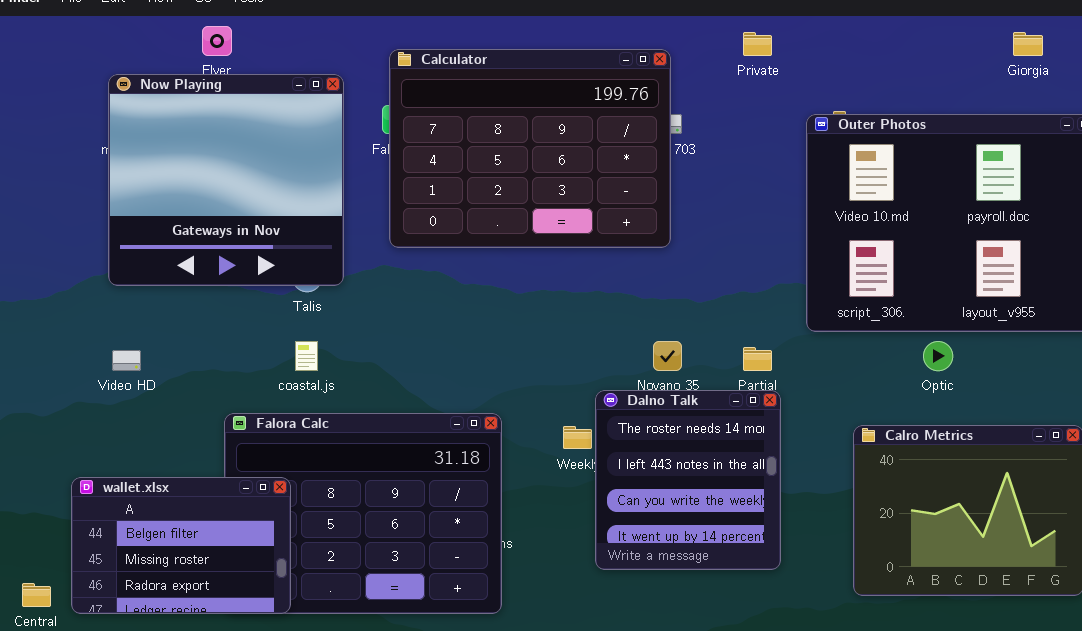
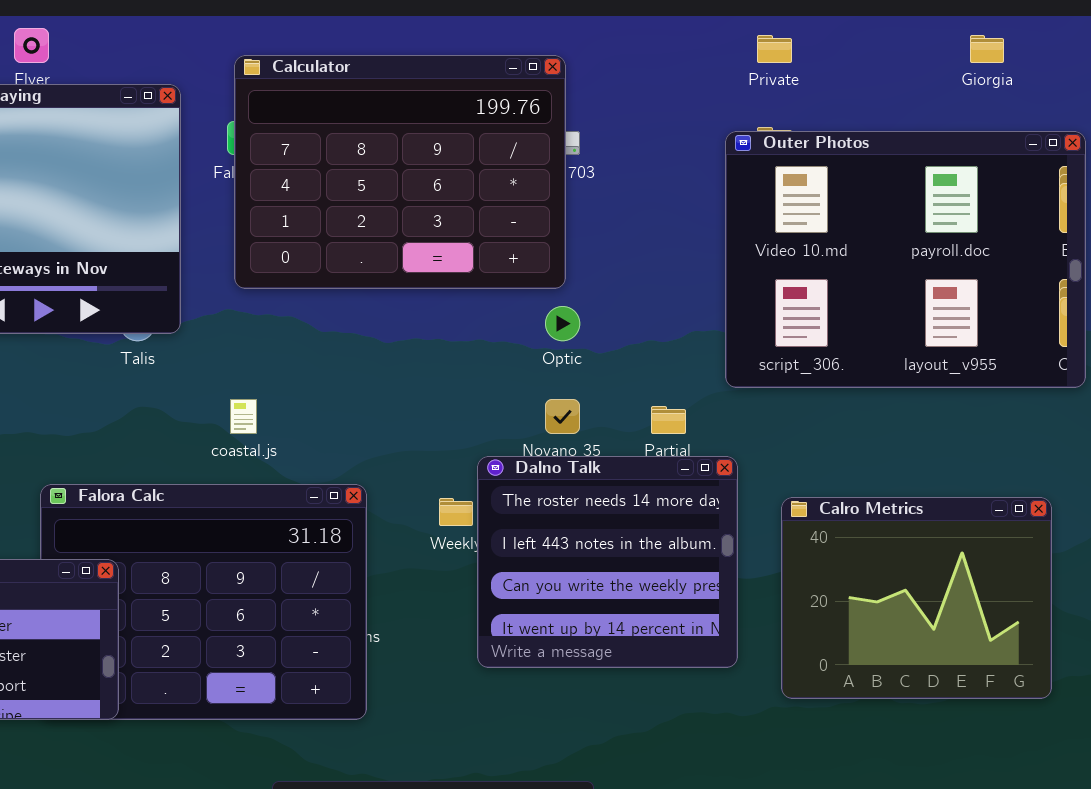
Private: [743,32,772,56] -> [757,35,792,63], moved
coastal.js: [295,341,318,371] -> [230,399,257,434], moved
Optic: [923,341,953,371] -> [545,306,580,341], moved
Dalno Talk: [595,390,781,570] -> [477,456,738,668], resized

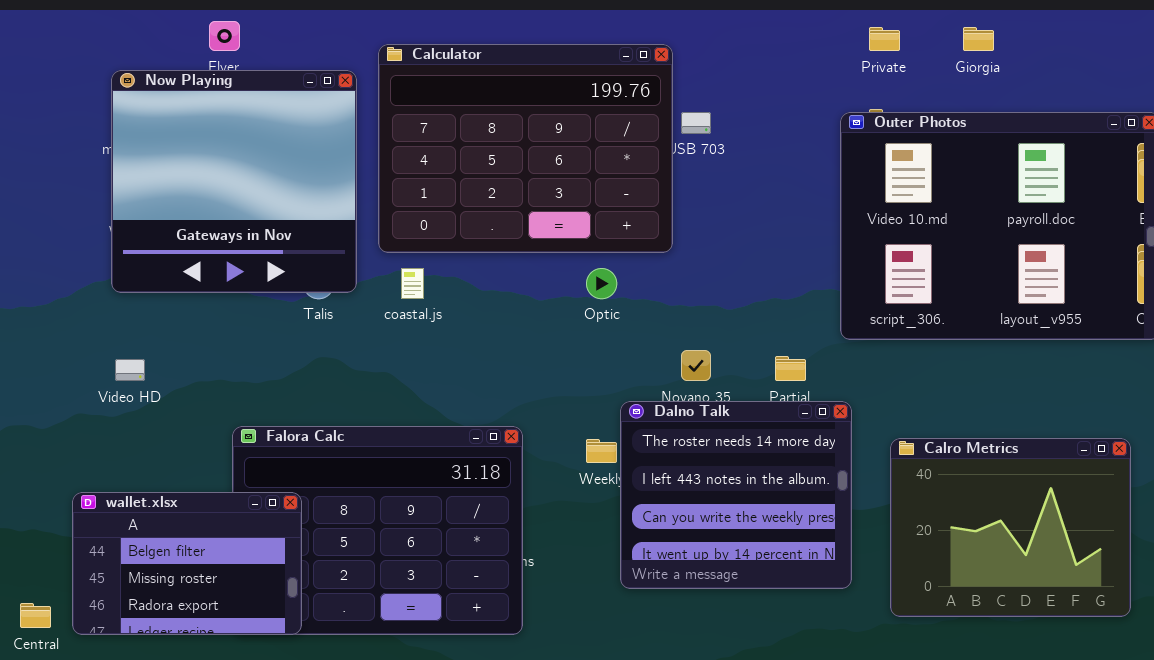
Giorgia: [970,35,1004,63] -> [963,27,994,51], moved
Calculator: [234,55,566,289] -> [378,44,673,253], moved
Optic: [545,306,580,341] -> [586,268,617,299], moved
coastal.js: [230,399,257,434] -> [401,268,424,299], moved

